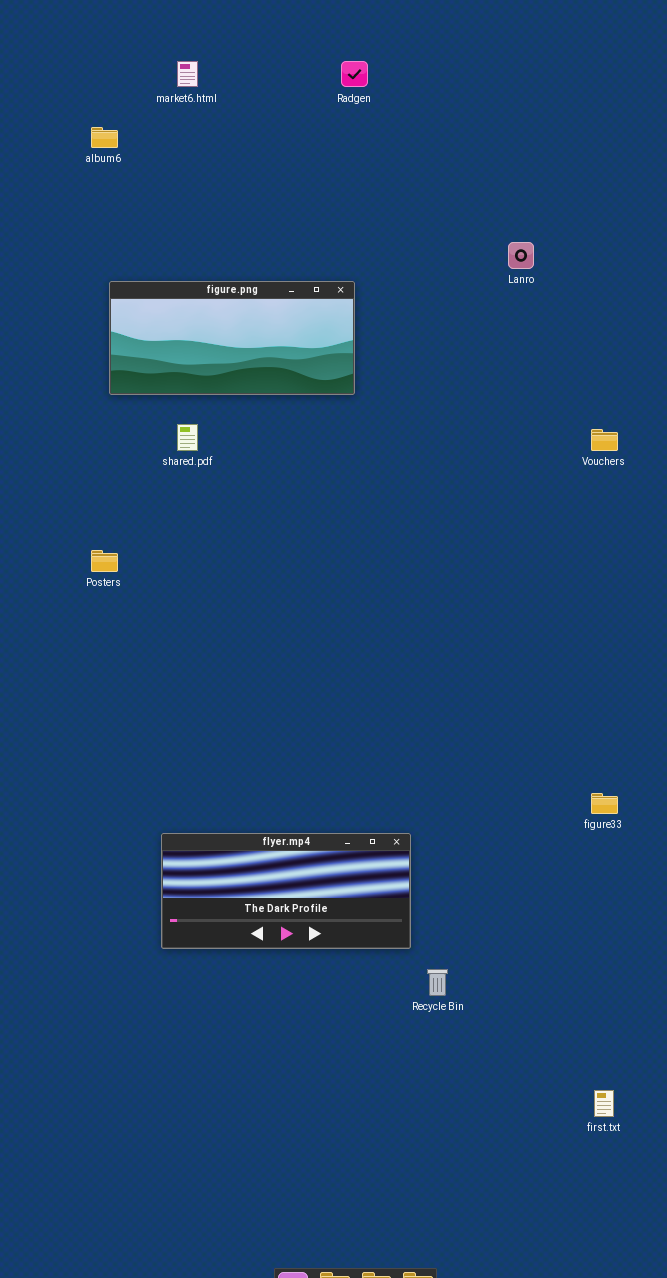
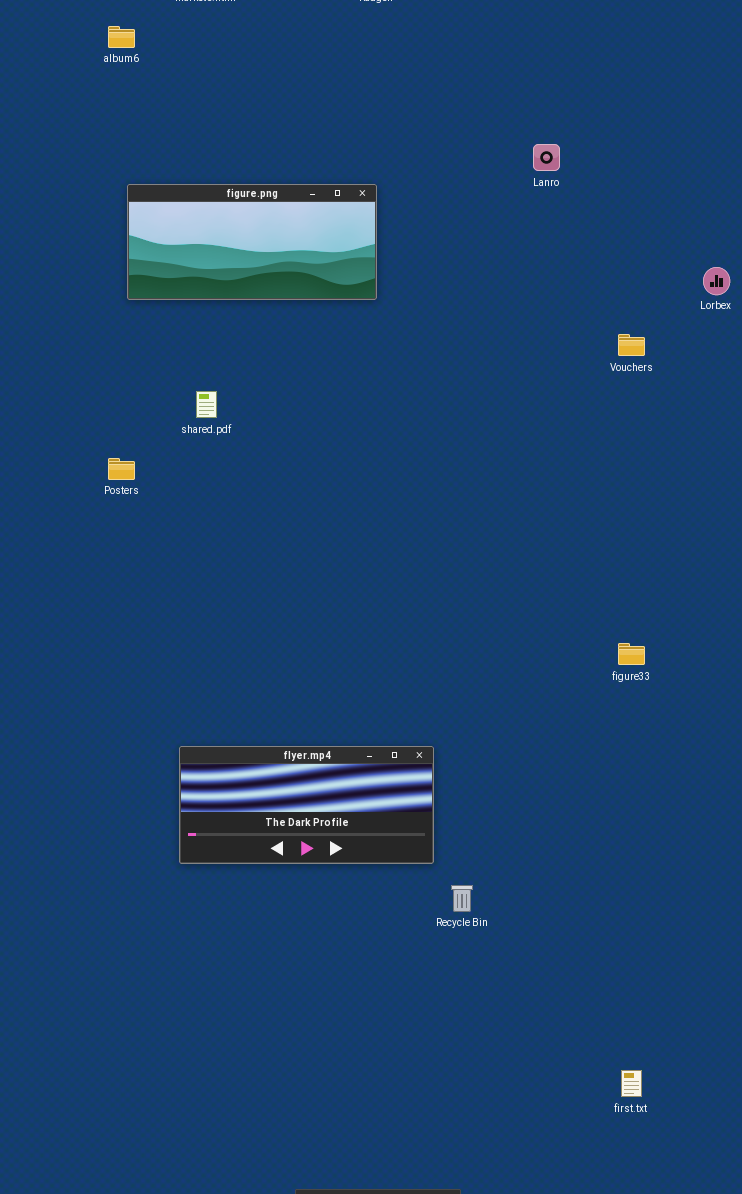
shared.pdf: [177,424,198,451] -> [196,391,217,418], moved
figure33: [591,793,618,814] -> [618,643,645,665], moved
first.txt: [594,1090,614,1117] -> [621,1070,642,1097], moved

